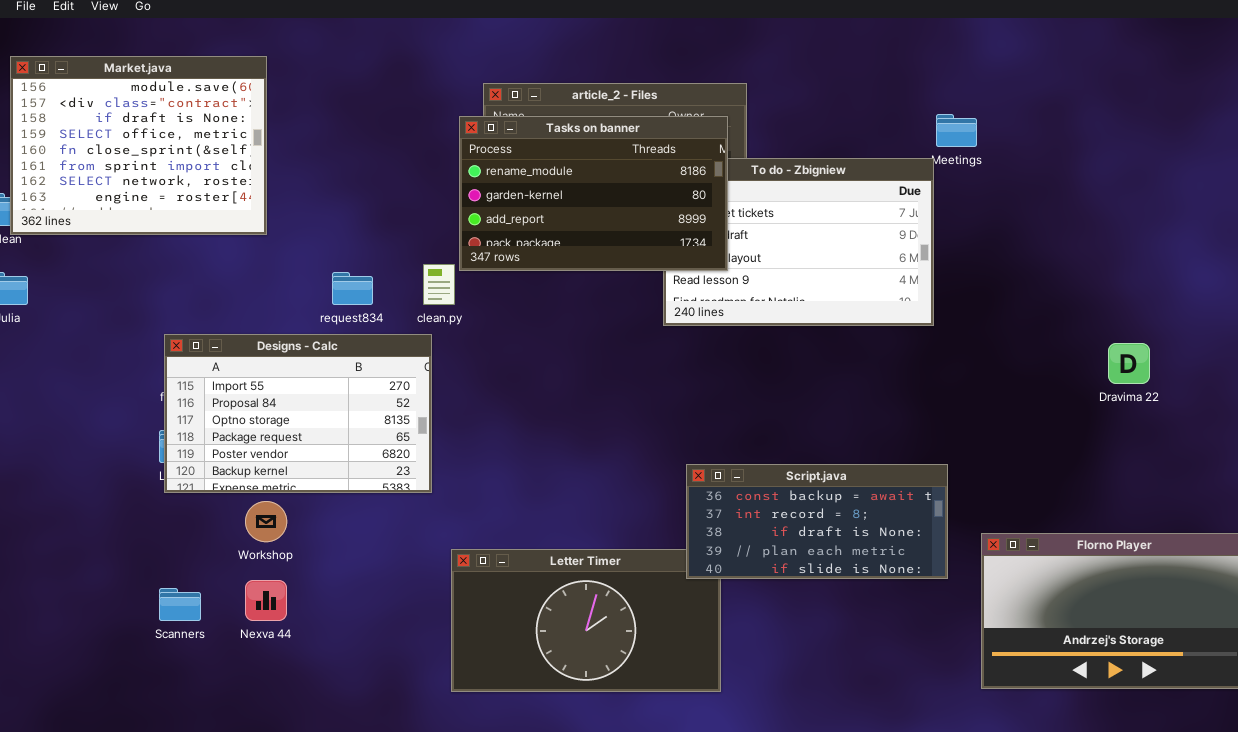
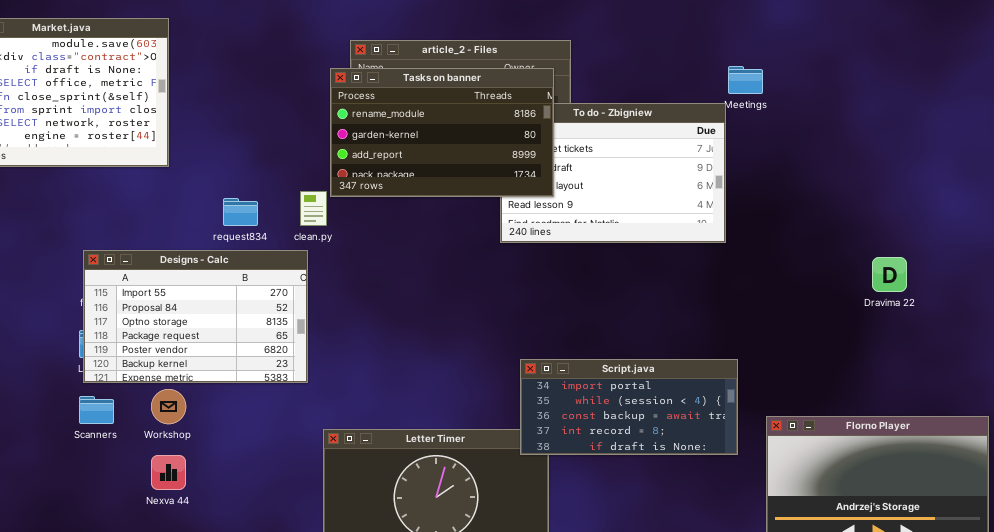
Script.java: [686,464,948,579] -> [520,359,738,455], scrolled up 2 rows
Scanners: [159,588,201,621] -> [79,396,114,424], moved

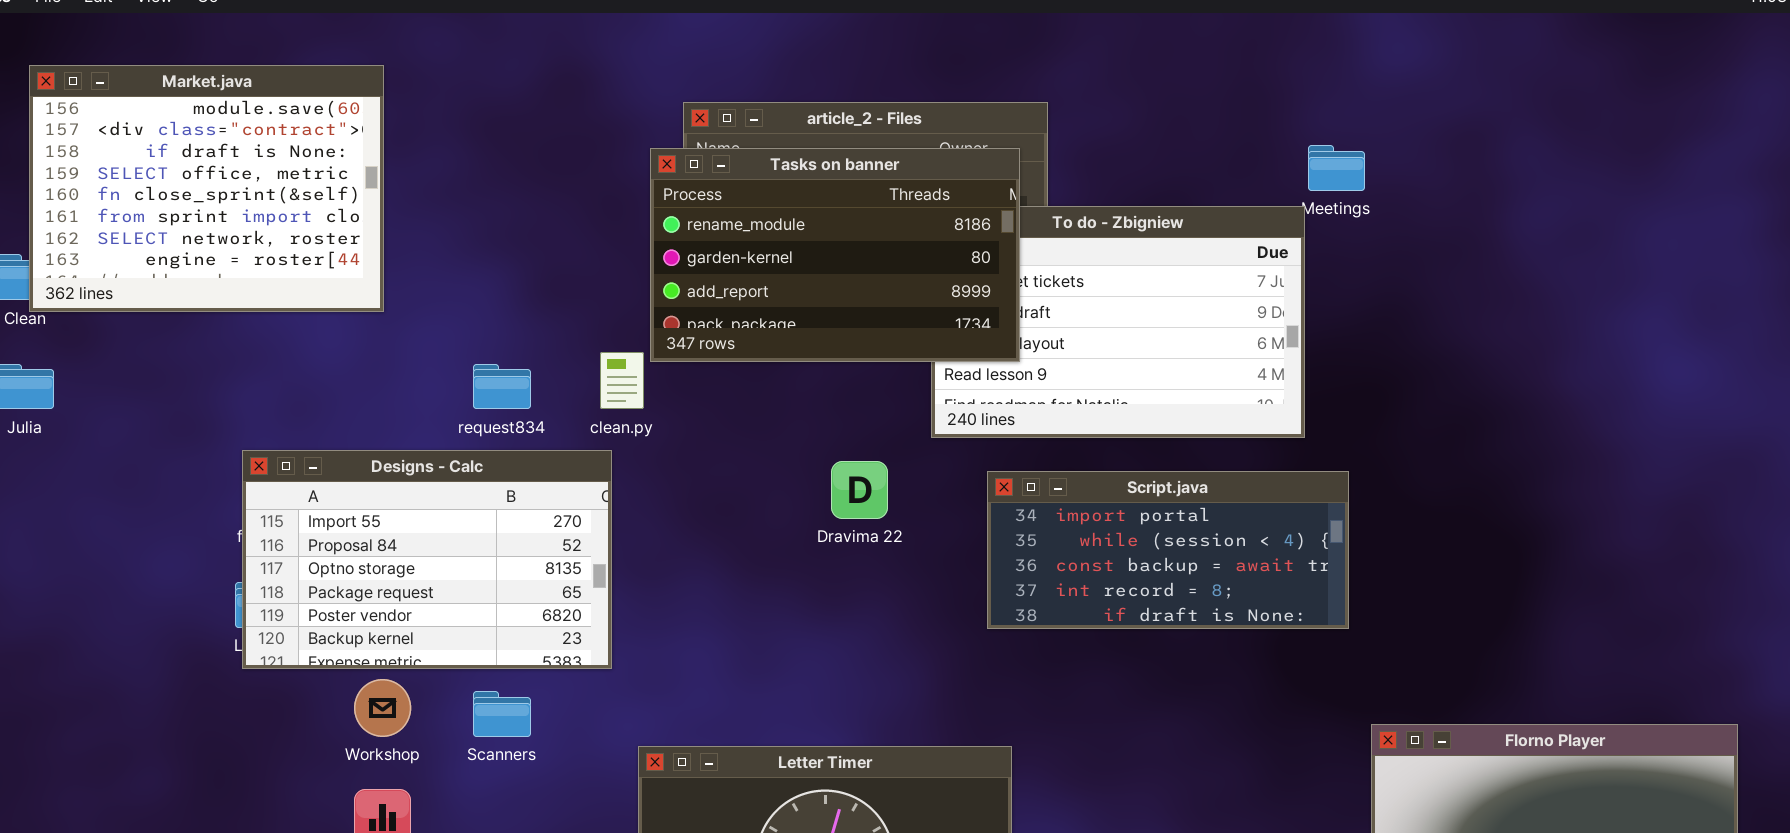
Dravima 22: [872,257,907,292] -> [831,461,888,519], moved
Script.java: [520,359,738,455] -> [987,471,1349,629], moved
Scanners: [79,396,114,424] -> [473,691,531,737], moved

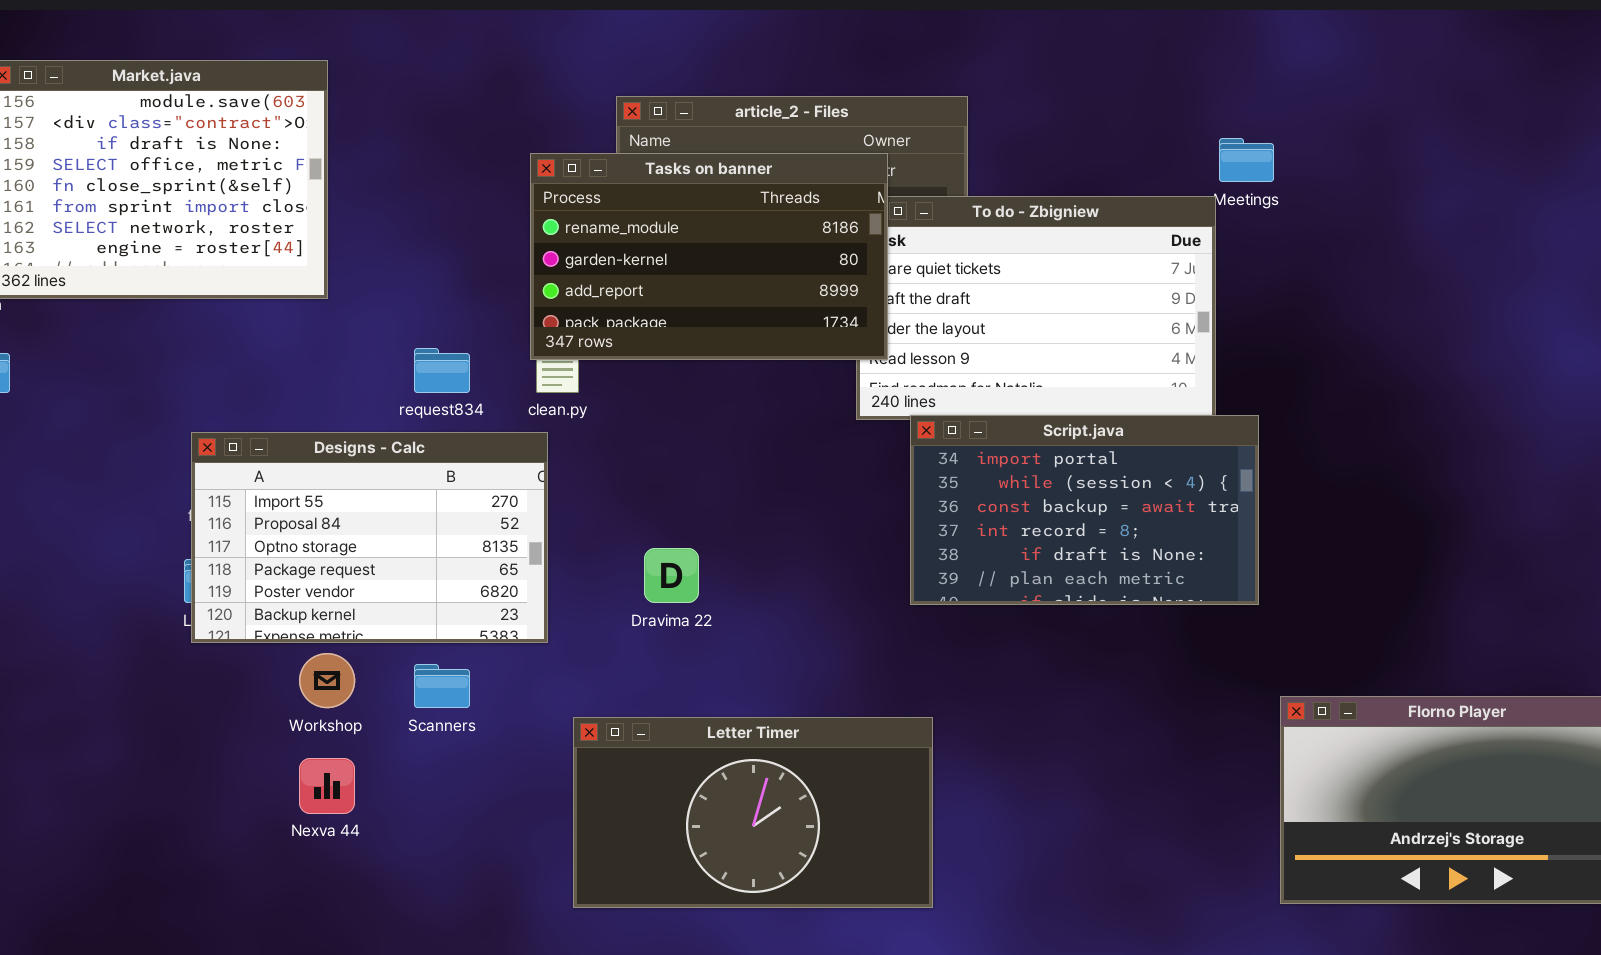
Tasks on banner: [650,148,1020,362] -> [530,153,888,360], moved
Dravima 22: [831,461,888,519] -> [644,548,699,603], moved
Script.java: [987,471,1349,629] -> [910,415,1259,605], resized

